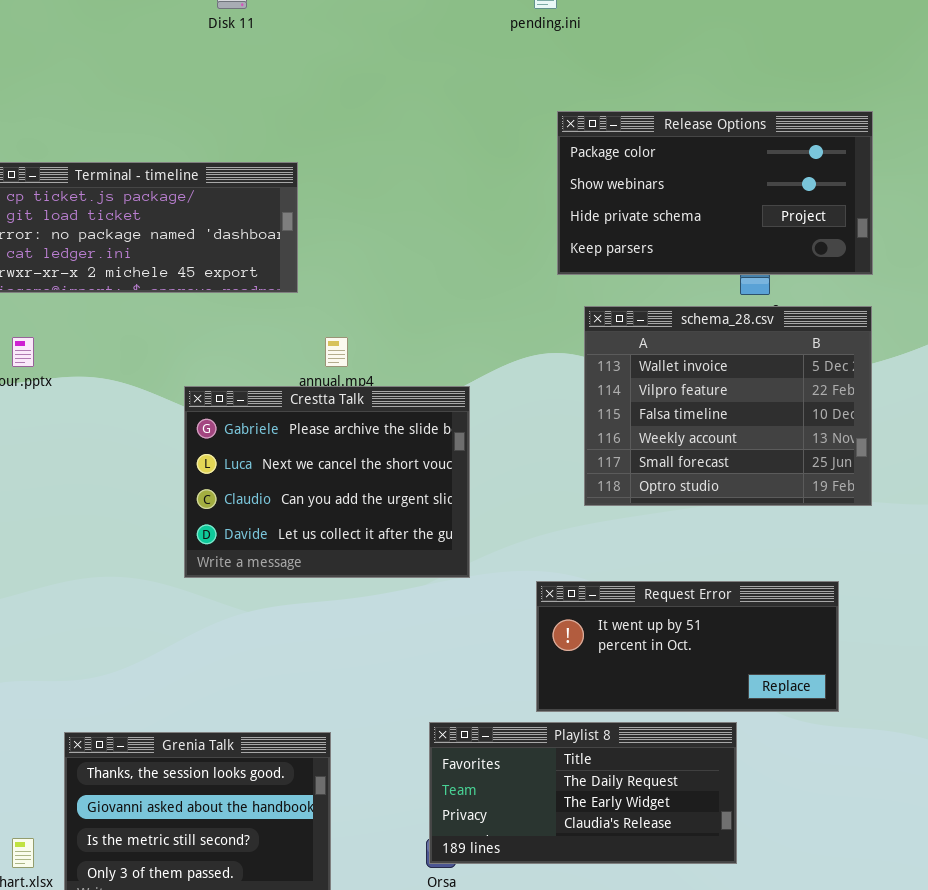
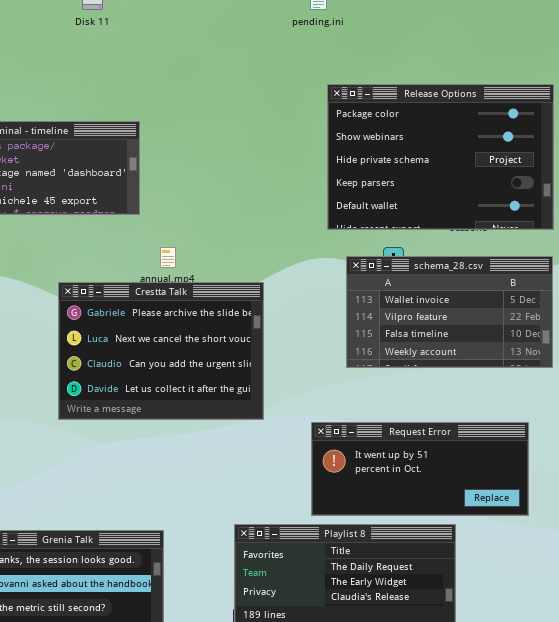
Release Options: [557,111,873,275] -> [327,84,554,230], resized
schema_28.csv: [584,306,872,506] -> [346,256,553,368], resized

